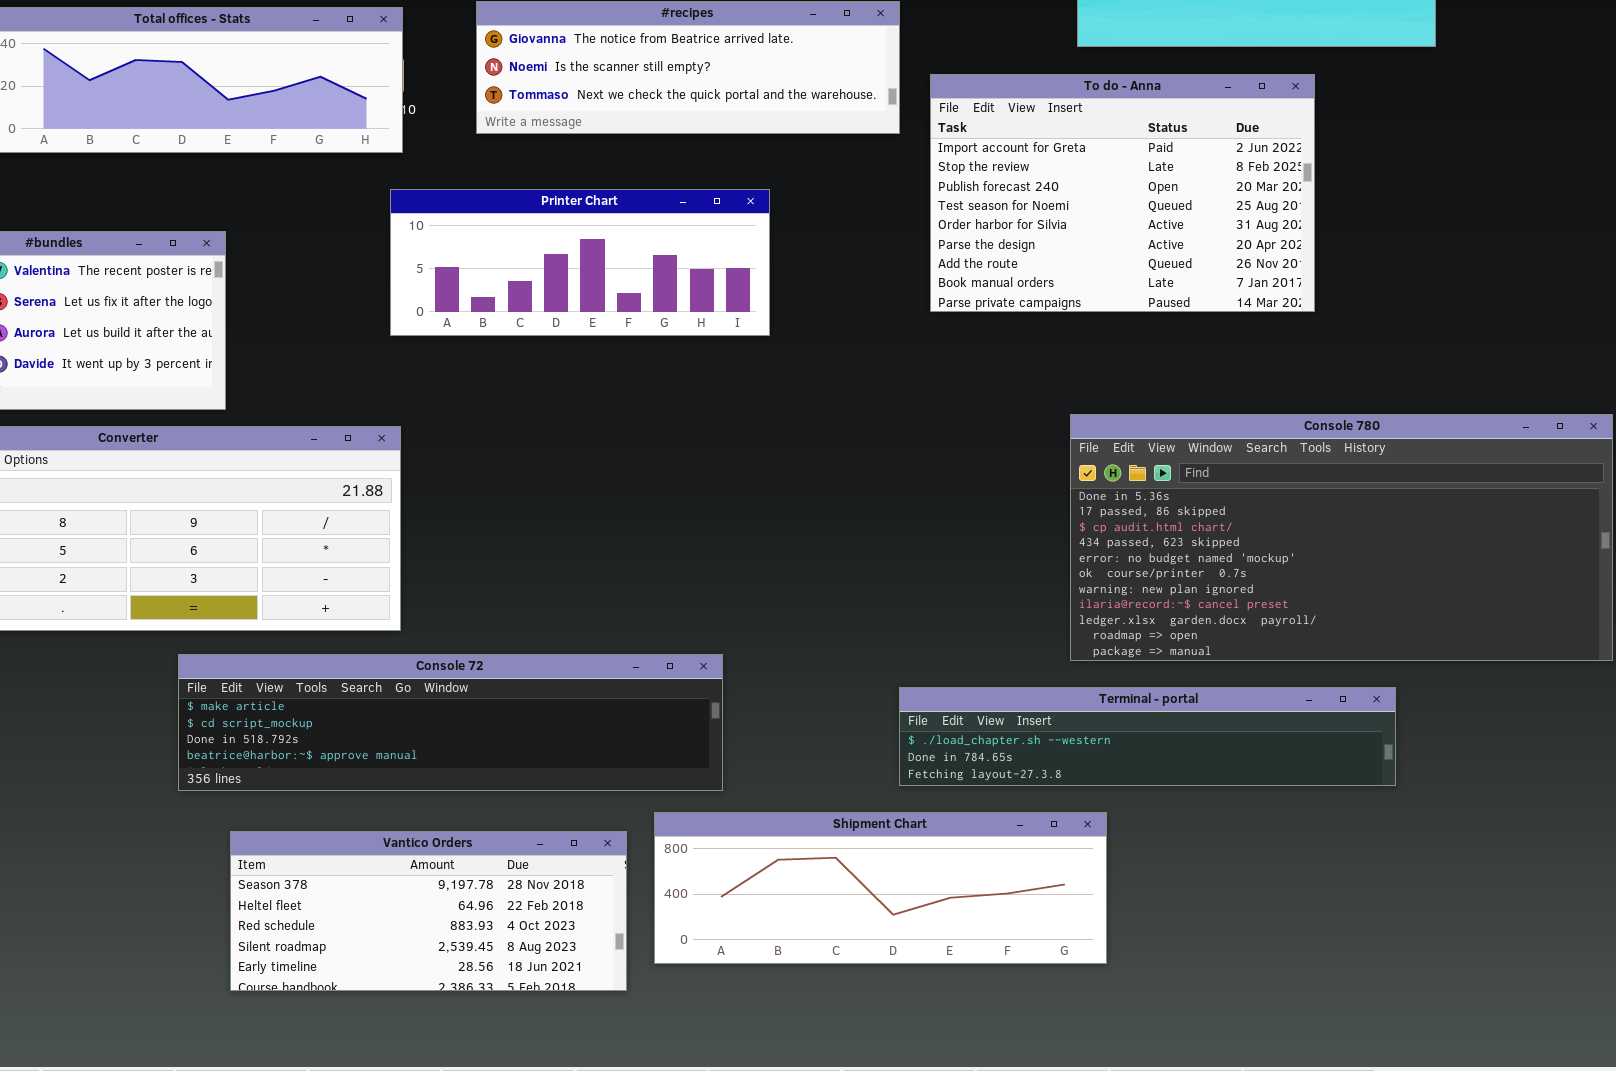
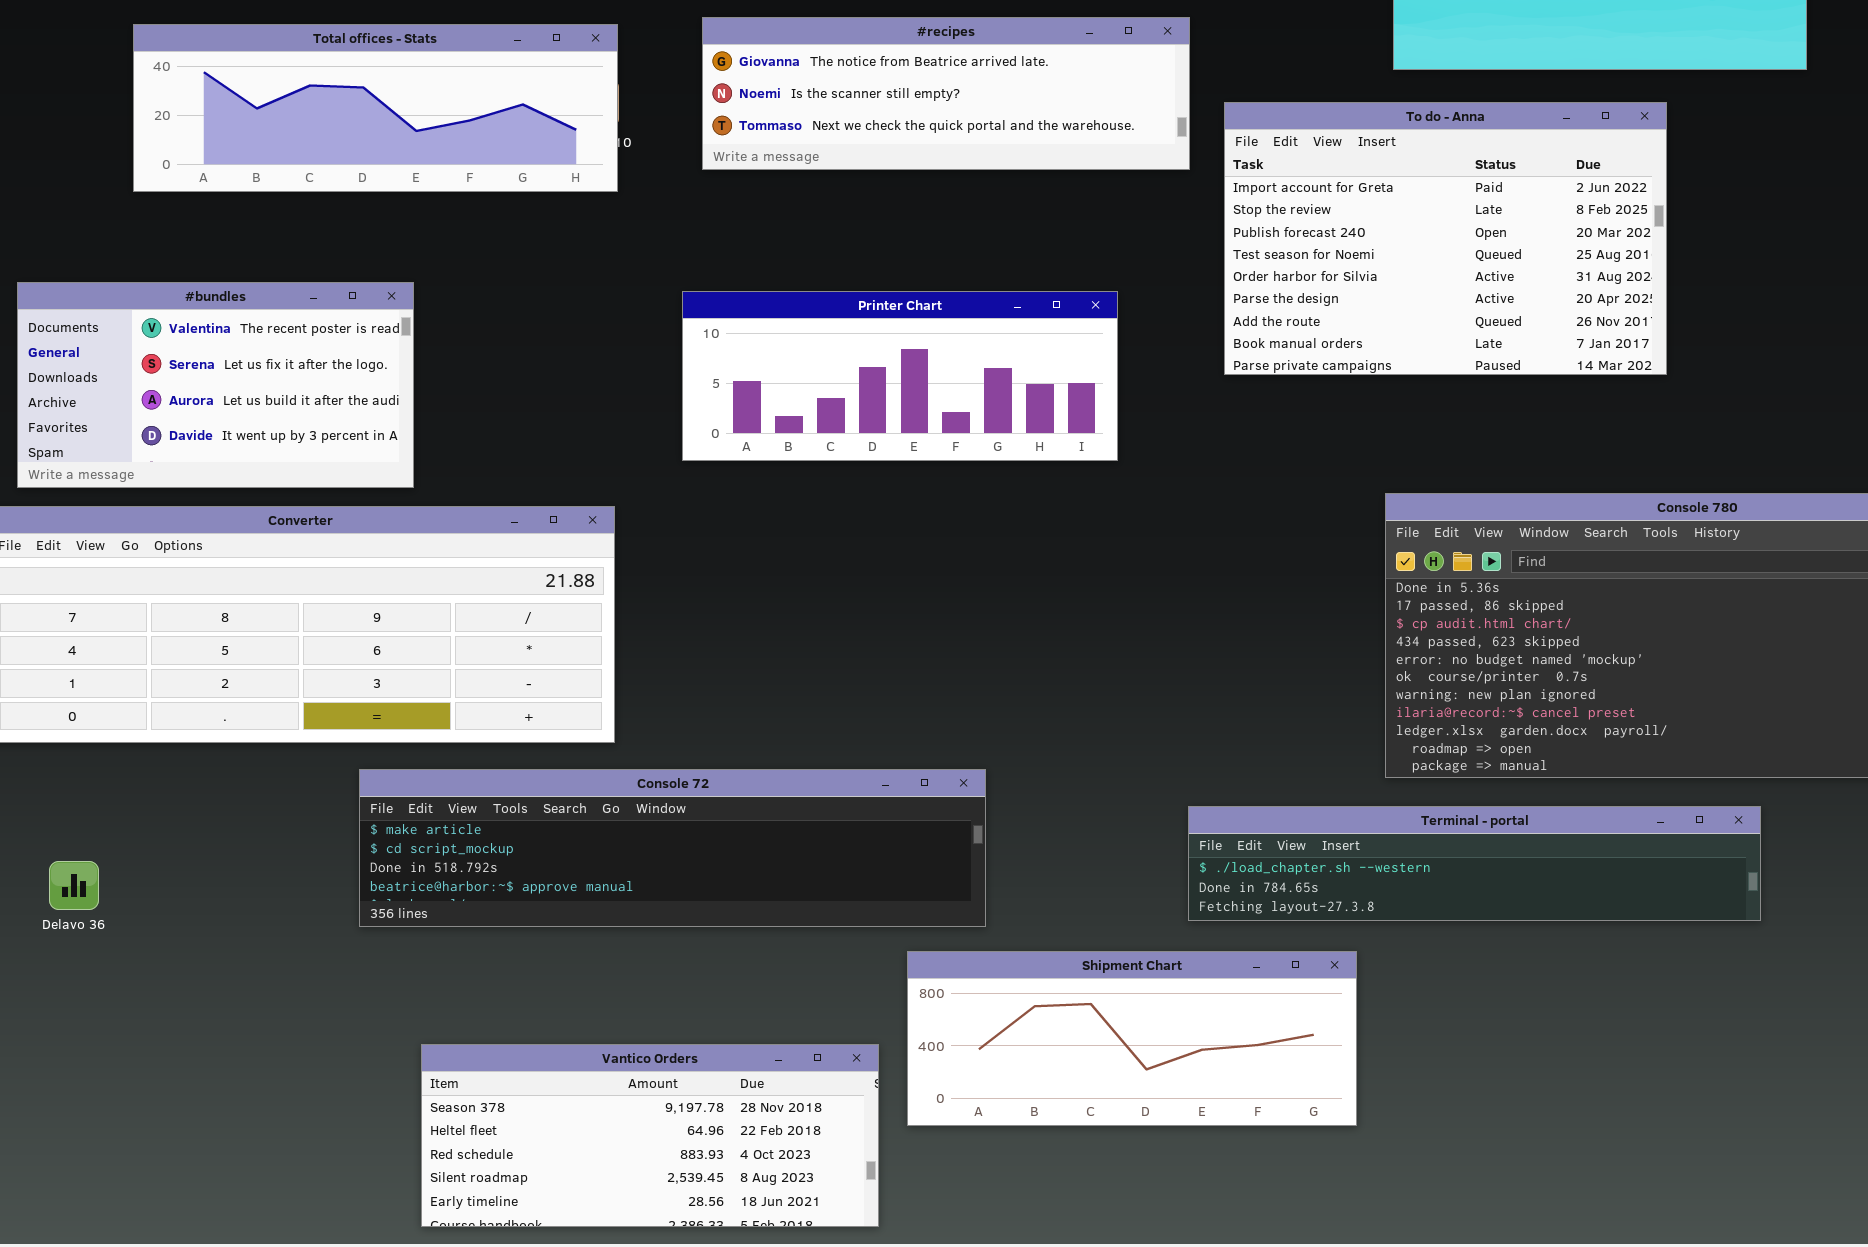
Printer Chart: [390,189,770,336] -> [682,291,1118,461], moved
Shipment Chart: [654,812,1107,964] -> [907,951,1357,1126], resized
Vantico Orders: [230,831,627,991] -> [421,1044,879,1227], moved

